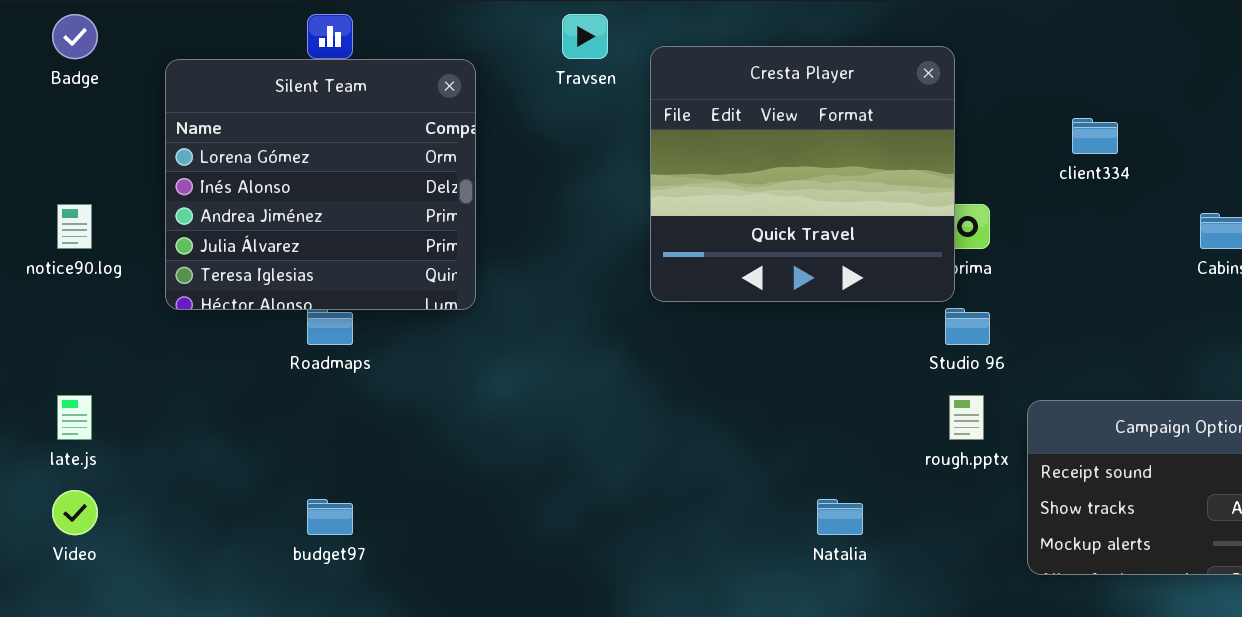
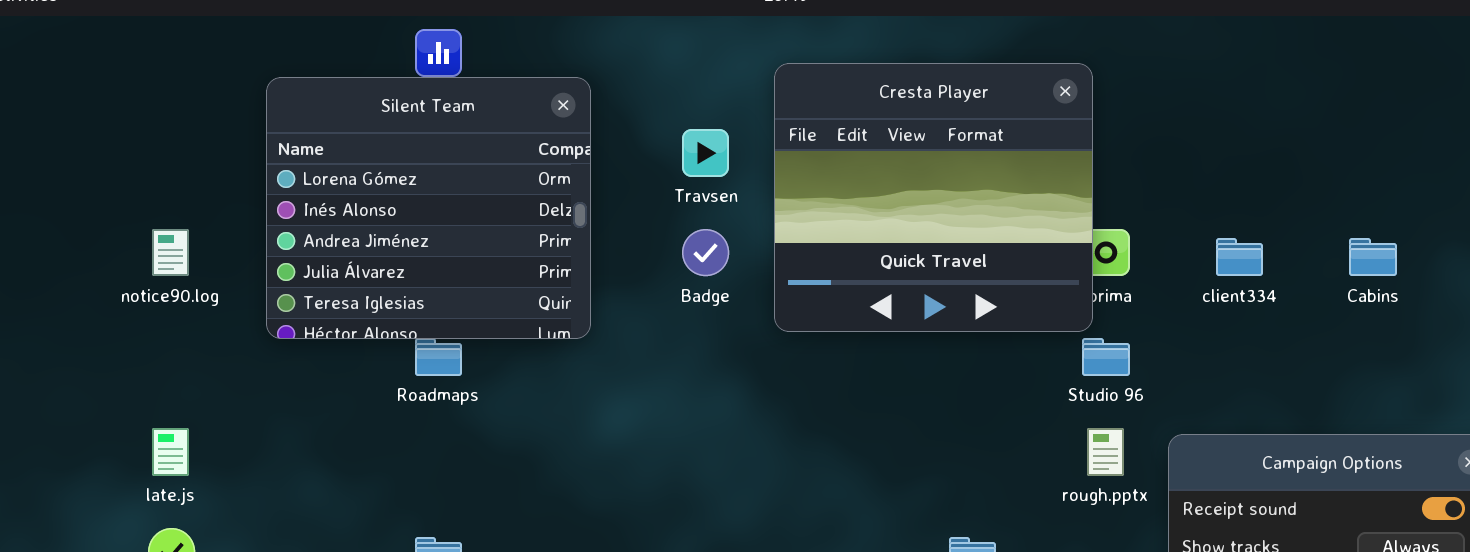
Badge: [52,14,98,59] -> [682,229,729,276], moved
Travsen: [562,14,608,59] -> [682,129,729,177], moved
client334: [1072,118,1118,154] -> [1216,238,1263,276], moved

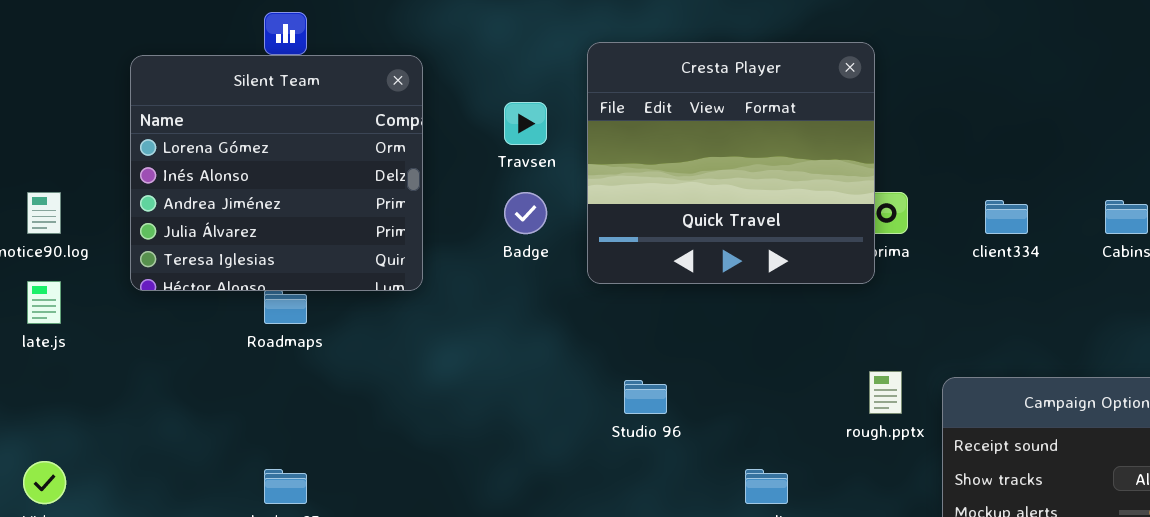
Studio 96: [1082,338,1130,376] -> [624,380,667,414], moved
late.js: [152,428,189,476] -> [27,281,61,324], moved

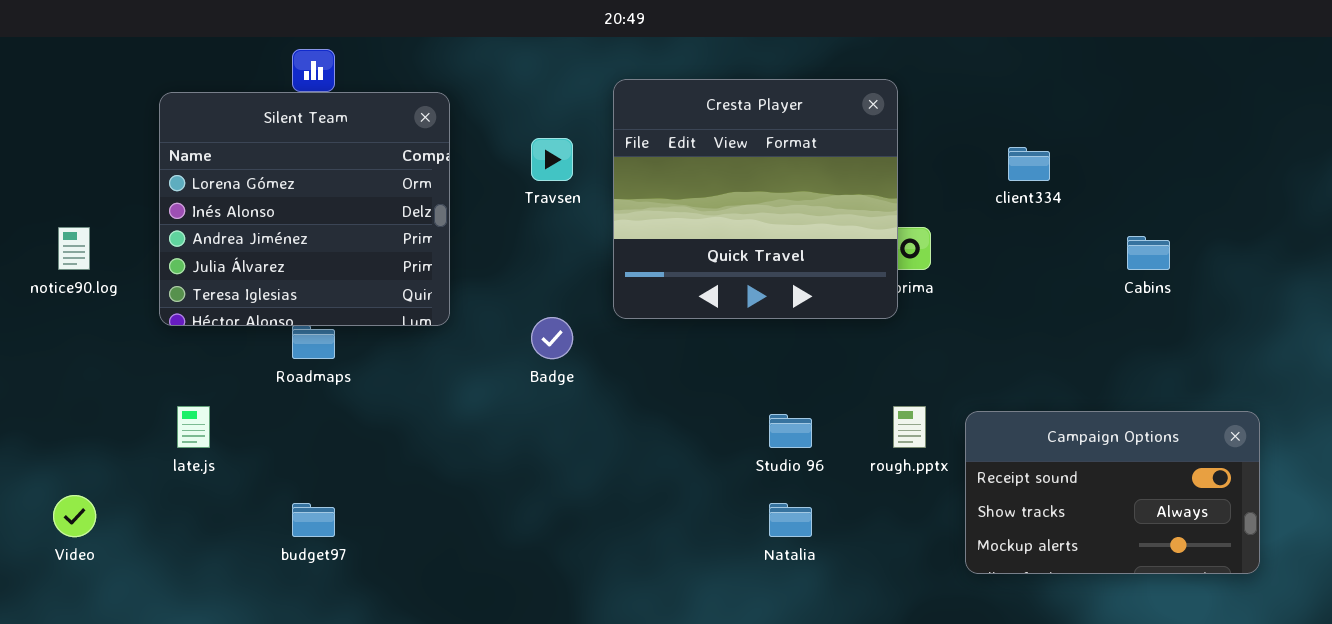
Badge: [504,192,547,234] -> [531,317,573,359], moved
client334: [985,200,1028,234] -> [1008,147,1050,181], moved
late.js: [27,281,61,324] -> [177,406,210,448], moved
Studio 96: [624,380,667,414] -> [769,414,812,448], moved

